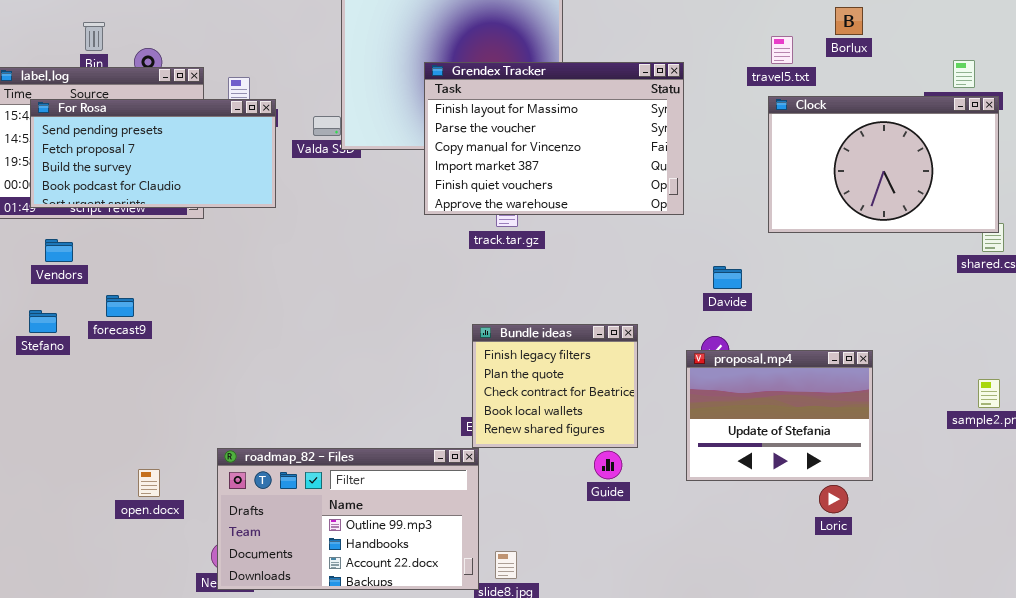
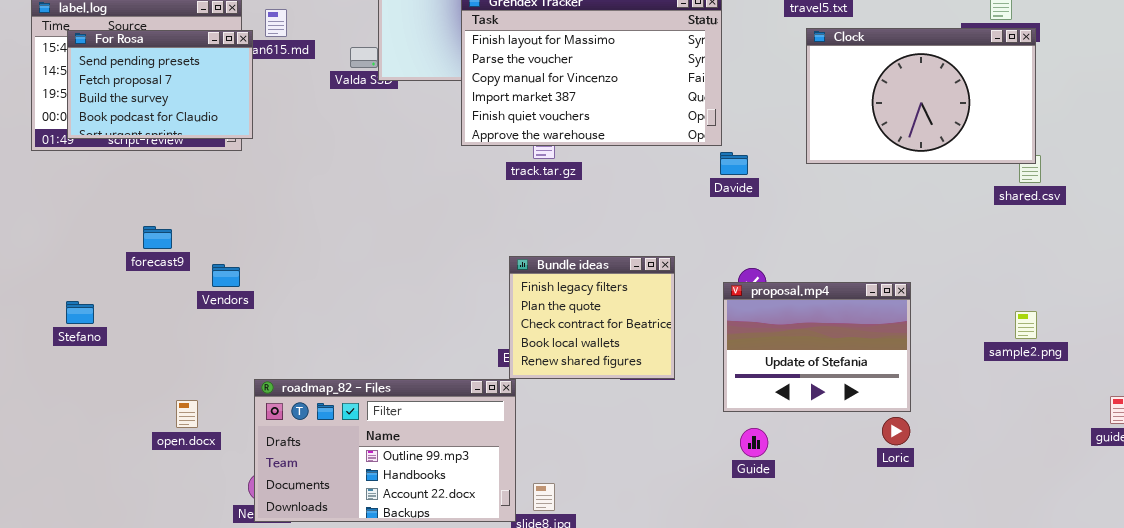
For Rosa: [30,99,276,208] -> [67,30,253,139], resized
Vendors: [45,239,73,262] -> [212,264,240,287], moved
Davide: [713,266,742,289] -> [720,152,748,175], moved
Stefano: [29,310,57,333] -> [66,301,94,324], moved
Guide: [594,451,622,479] -> [740,428,768,457], moved
Loric: [819,485,848,513] -> [882,417,910,445], moved

